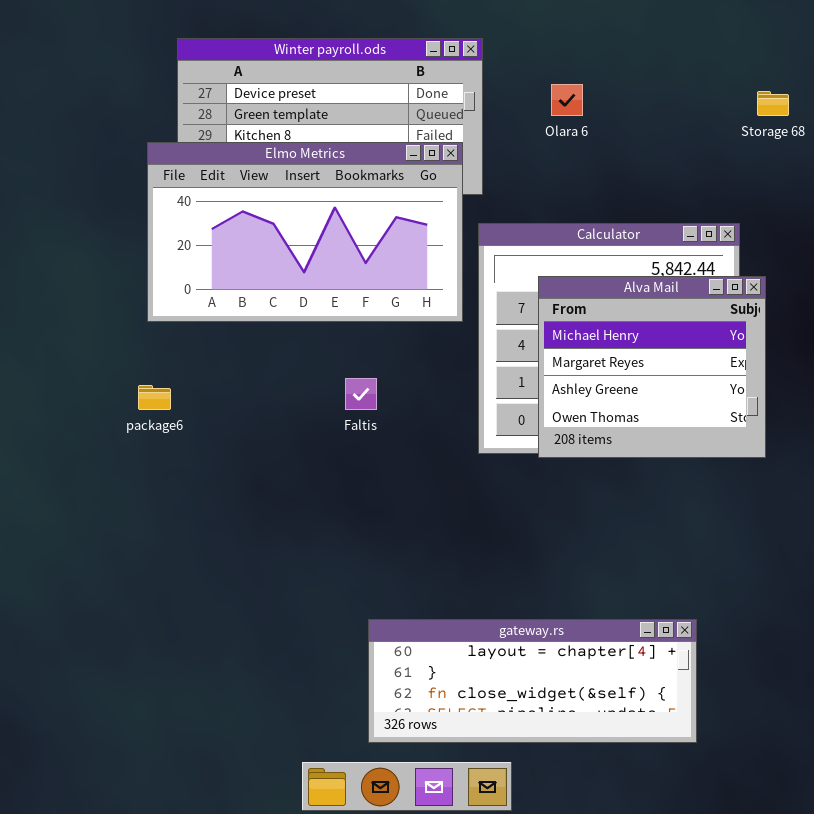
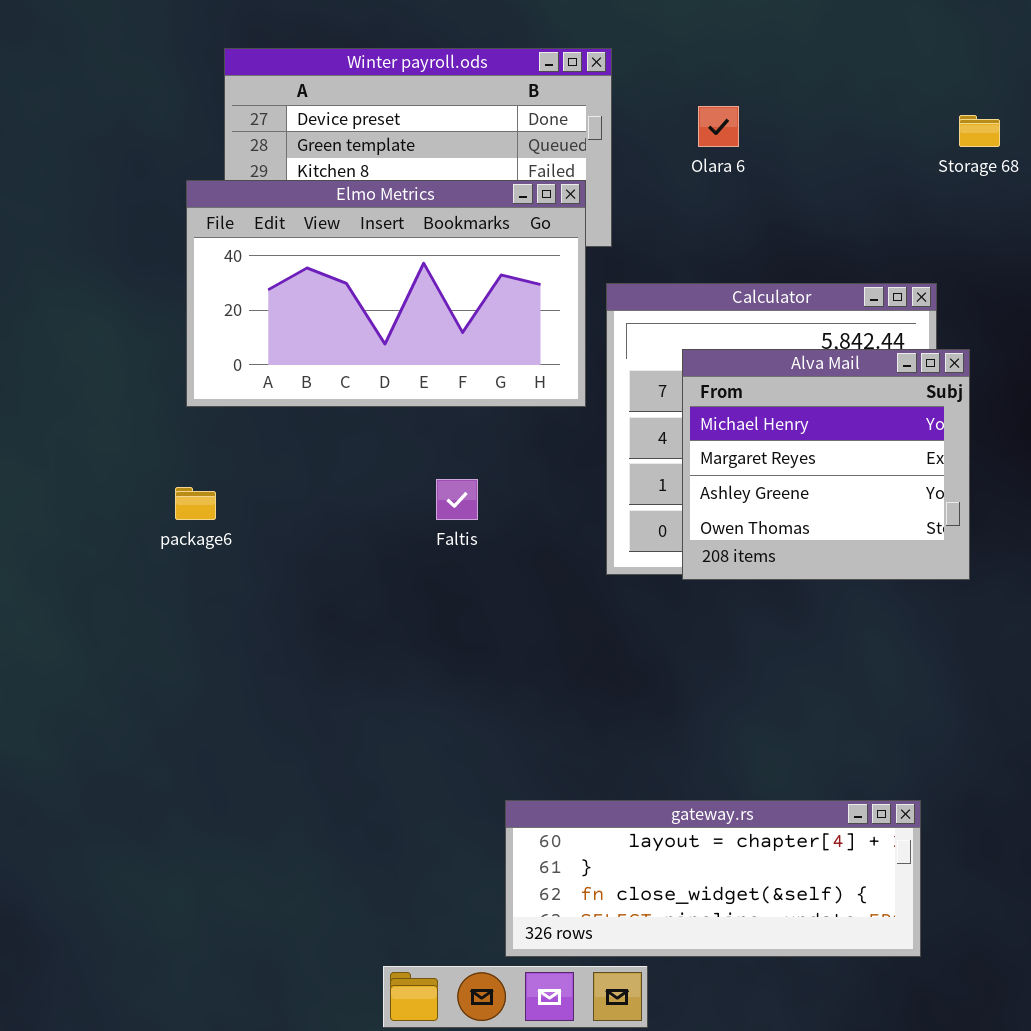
gateway.rs: [368,619,697,743] -> [505,800,921,957], moved

